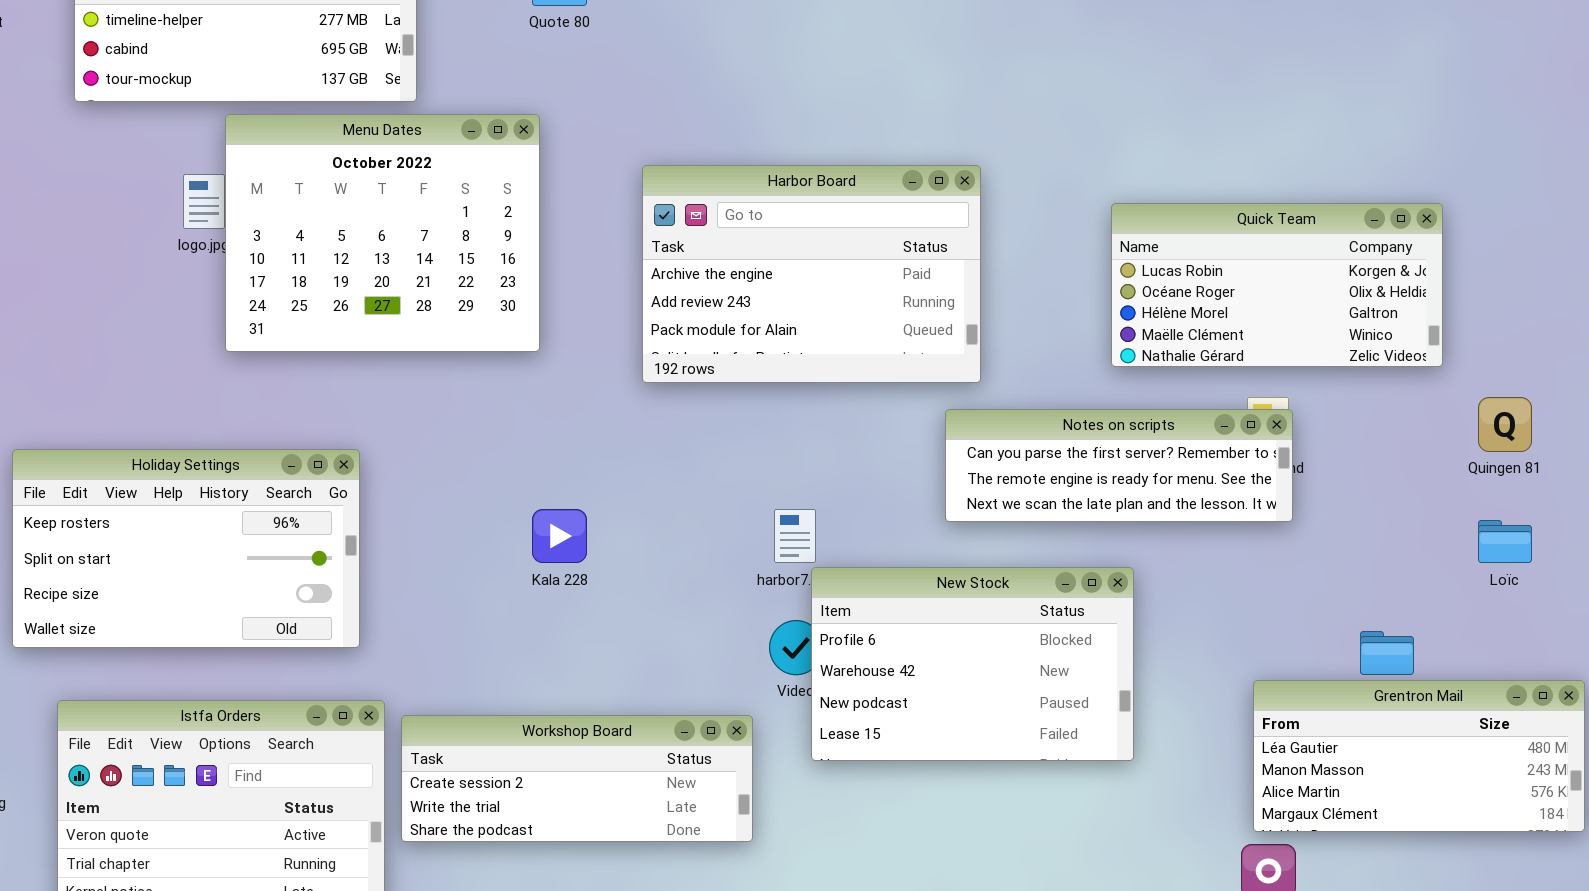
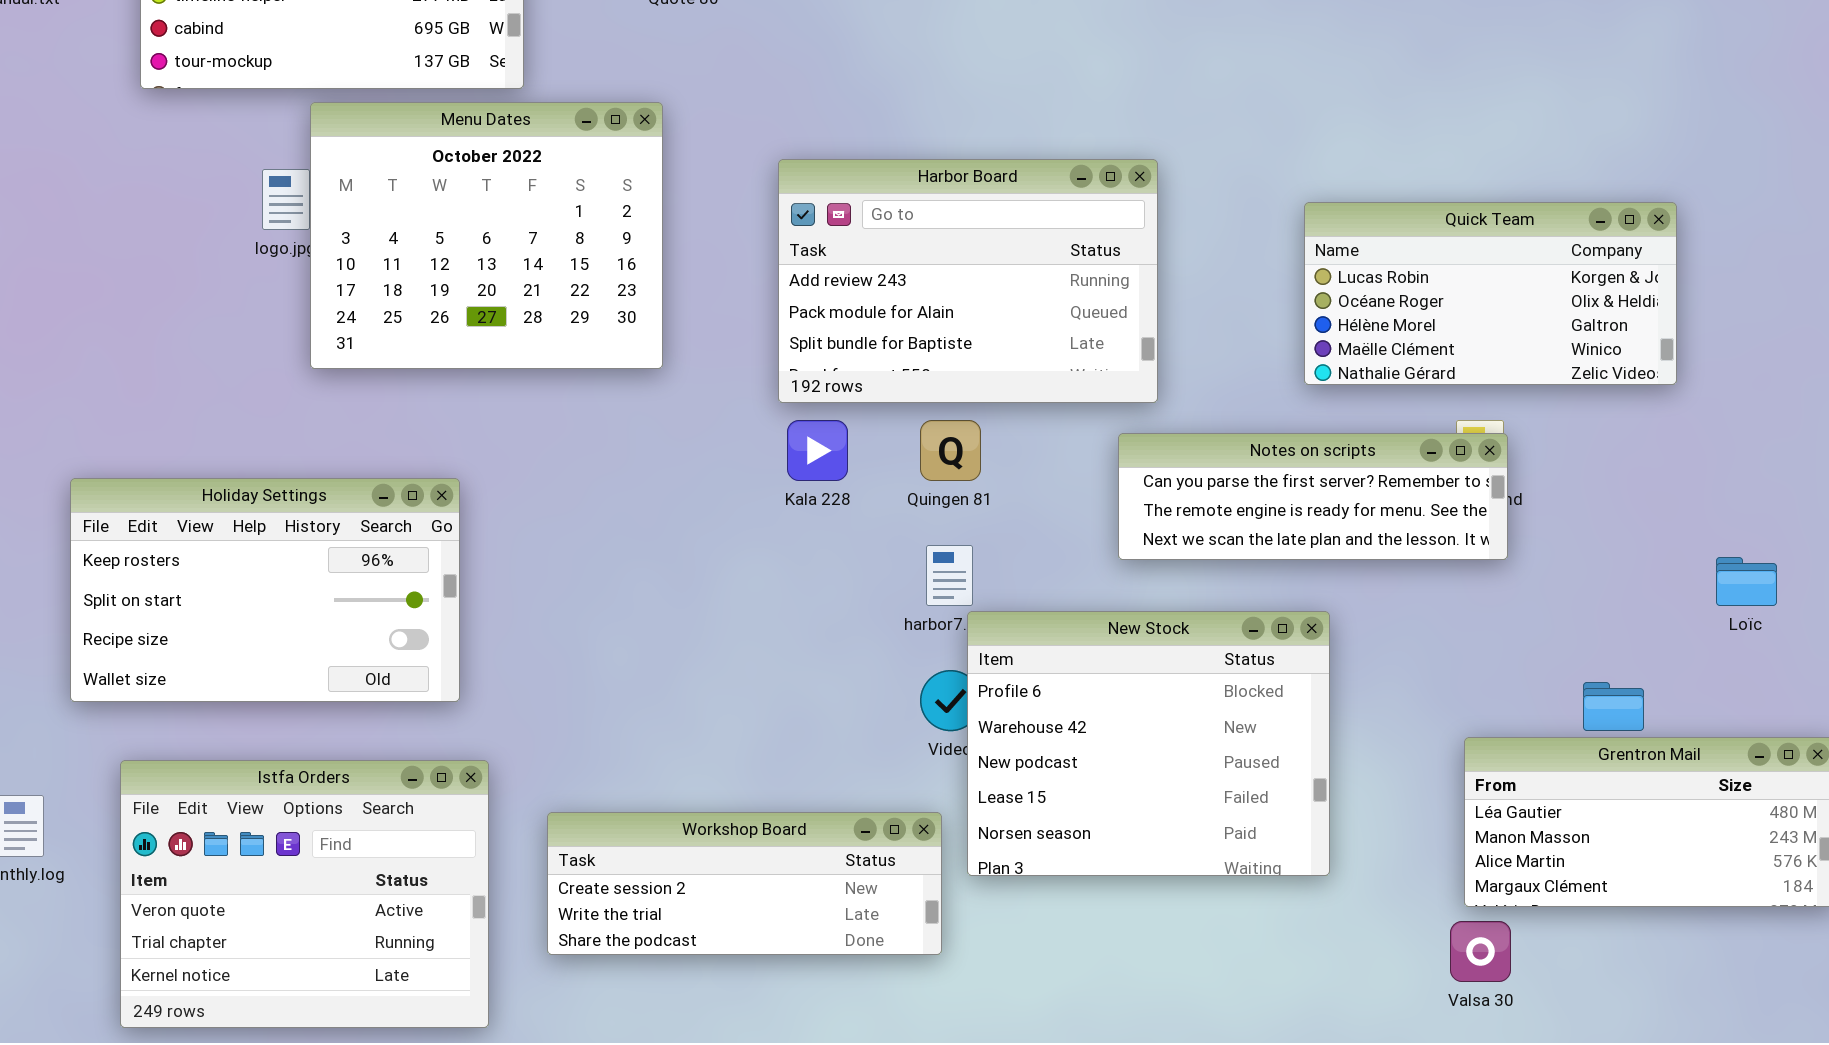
Harbor Board: [642,165,981,383] -> [778,159,1158,403], scrolled down 1 row
Quingen 81: [1478,397,1532,452] -> [920,420,981,481], moved
Kala 228: [532,509,587,563] -> [787,420,848,481], moved
New Stock: [811,567,1134,761] -> [967,611,1330,876], resized
Workshop Board: [401,715,753,842] -> [547,812,942,955], moved

